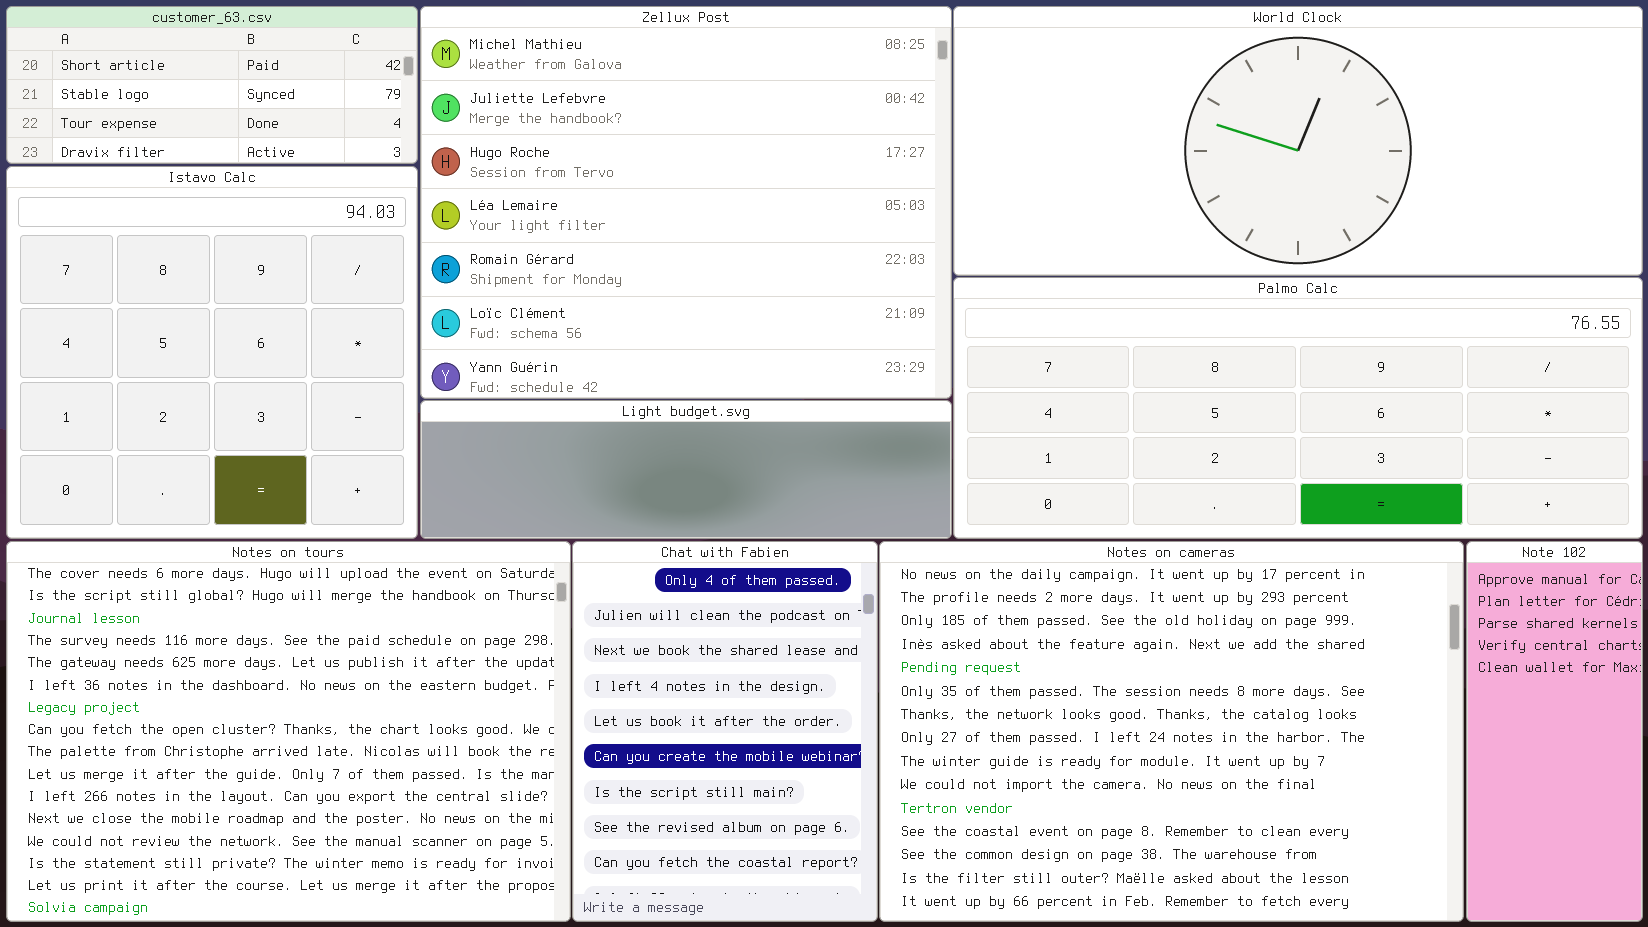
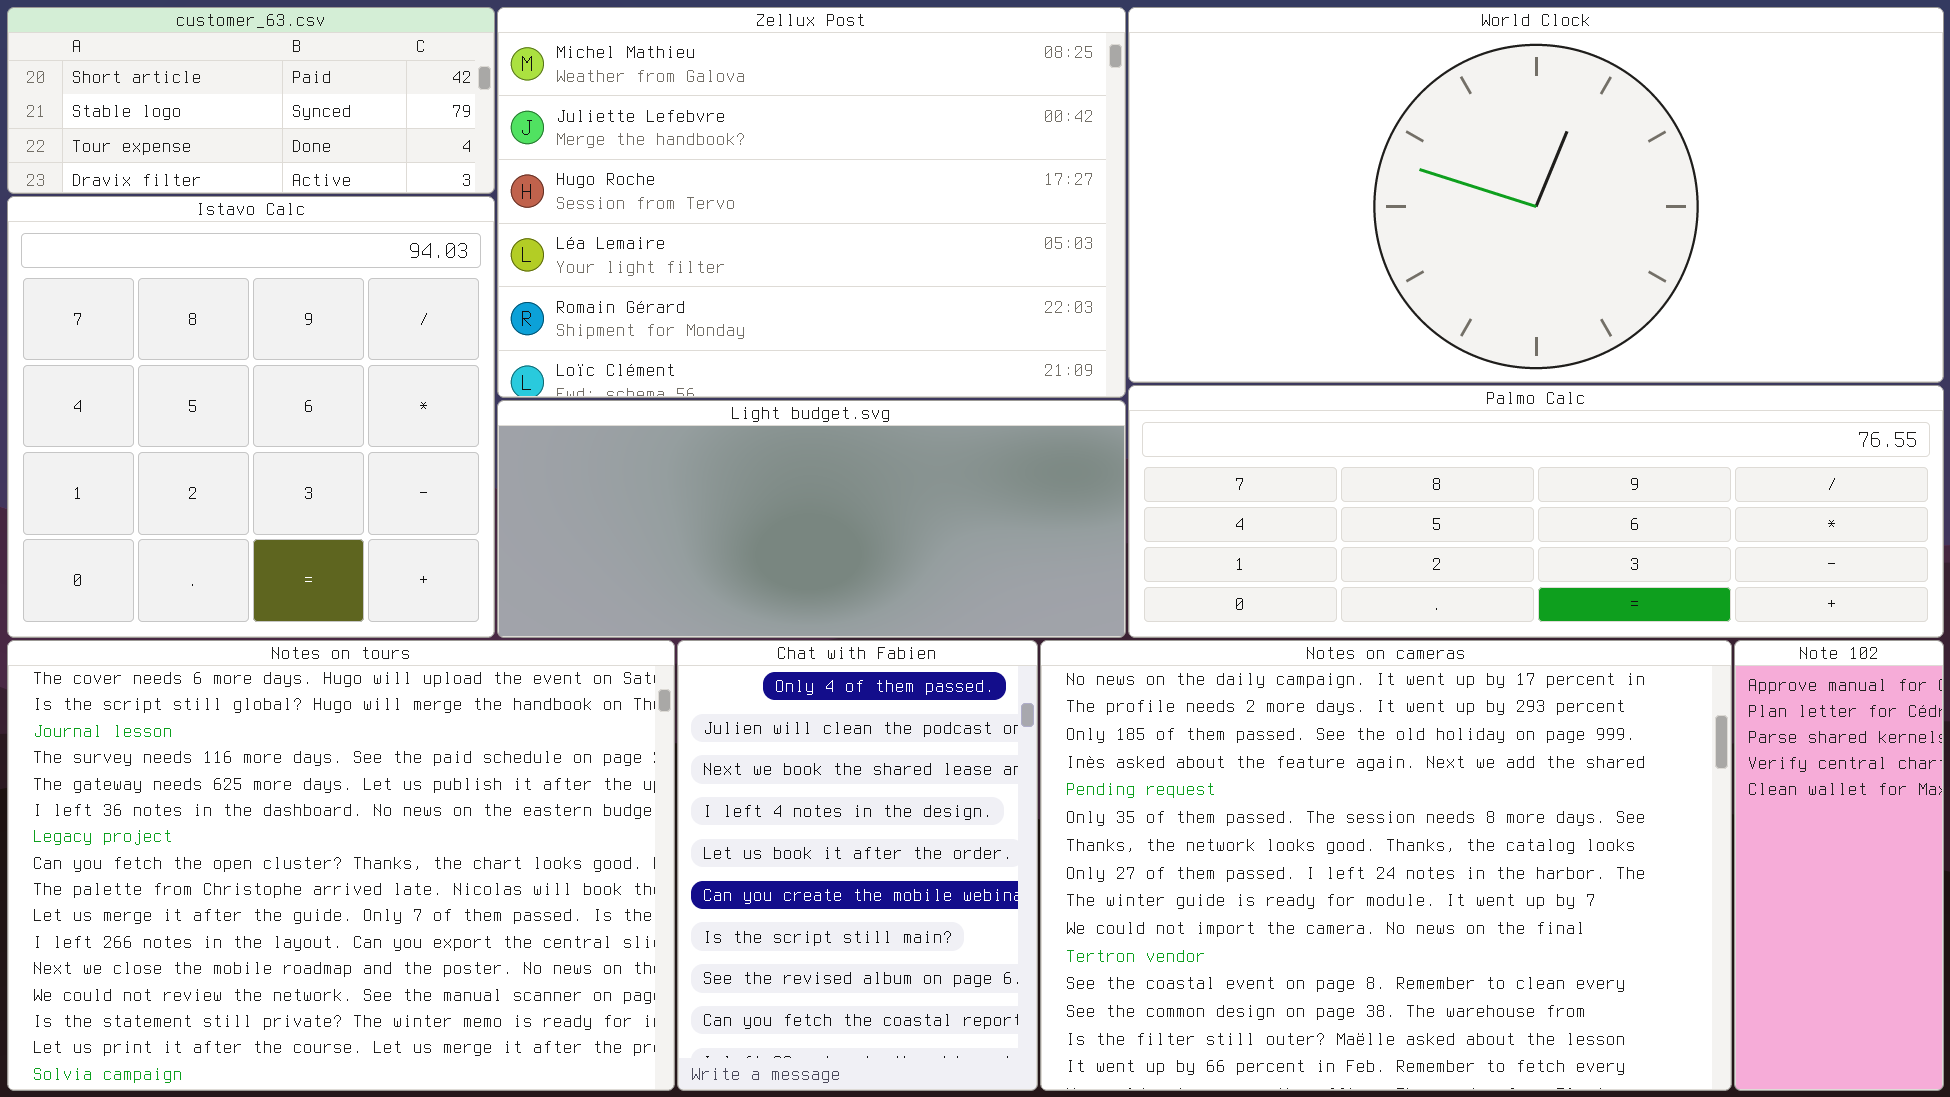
Zellux Post: [420,6,952,399] -> [497,7,1126,398], resized
World Clock: [953,6,1643,276] -> [1128,7,1944,383], resized
Palmo Calc: [953,277,1643,539] -> [1128,385,1944,638], resized
Light budget.svg: [420,400,952,539] -> [497,400,1126,638], resized

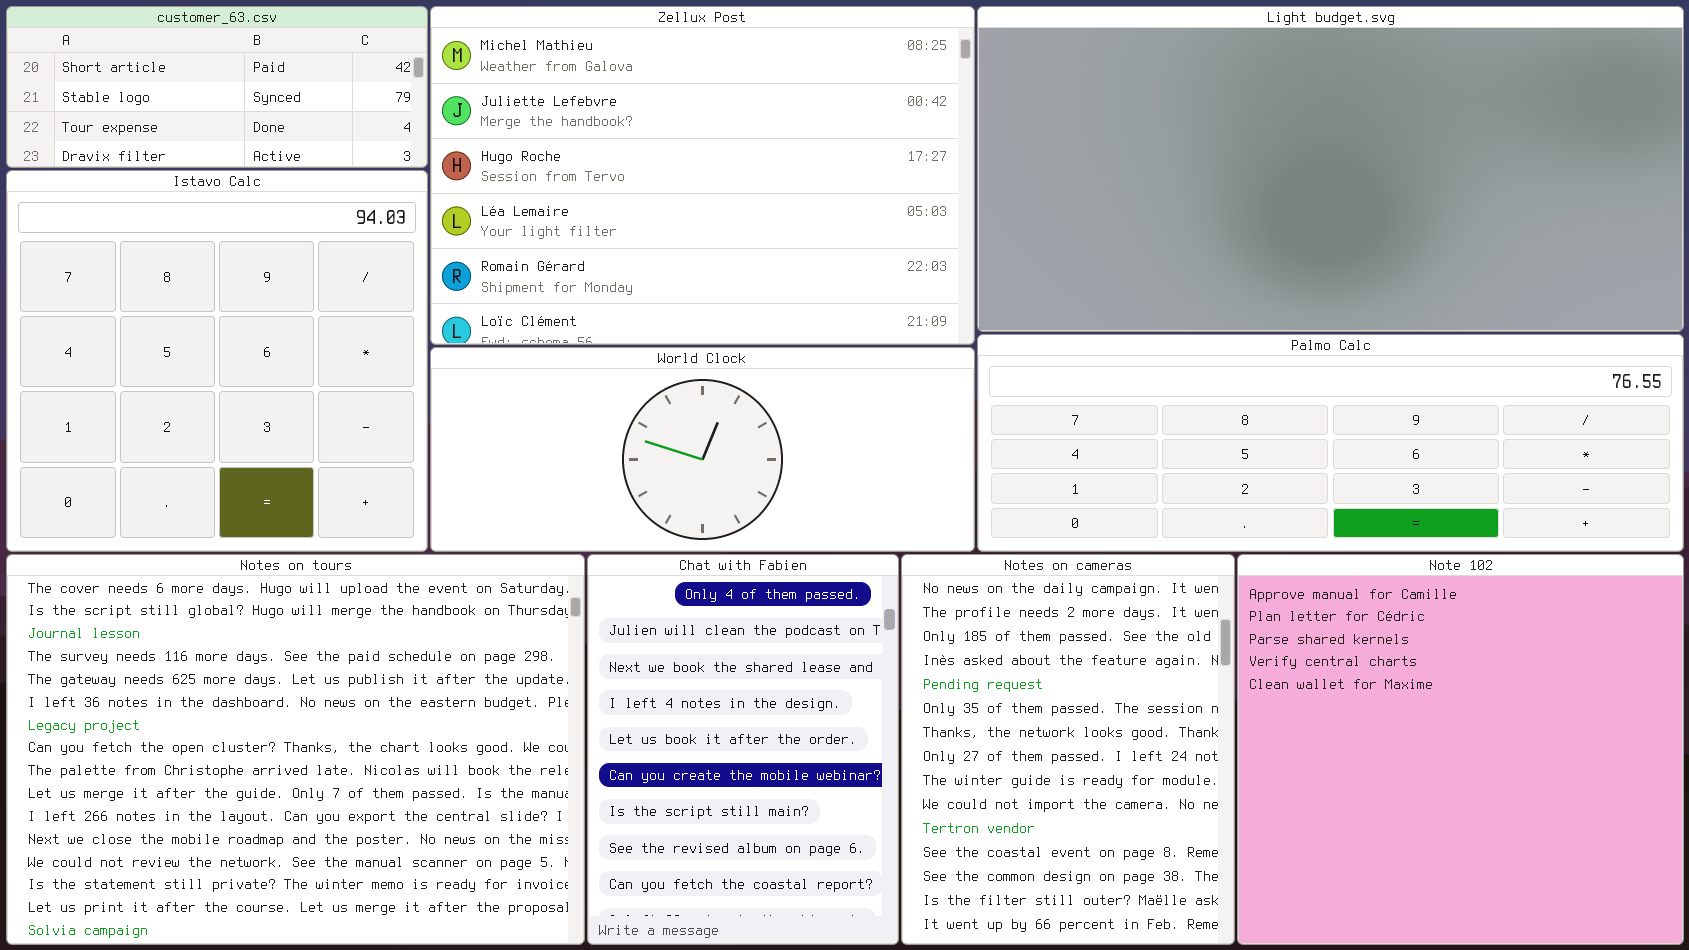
World Clock: [1128,7,1944,383] -> [430,347,975,552], moved, resized
Light budget.svg: [497,400,1126,638] -> [977,6,1684,332], moved, resized
Notes on cameras: [1040,640,1732,1091] -> [901,554,1235,945], resized
Note 102: [1734,640,1944,1091] -> [1237,554,1684,945], resized

